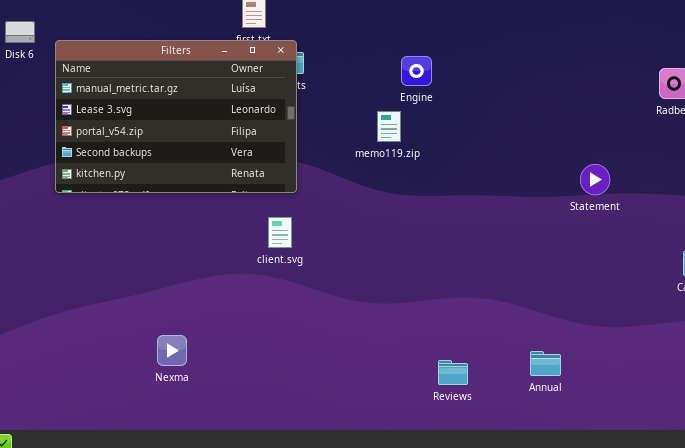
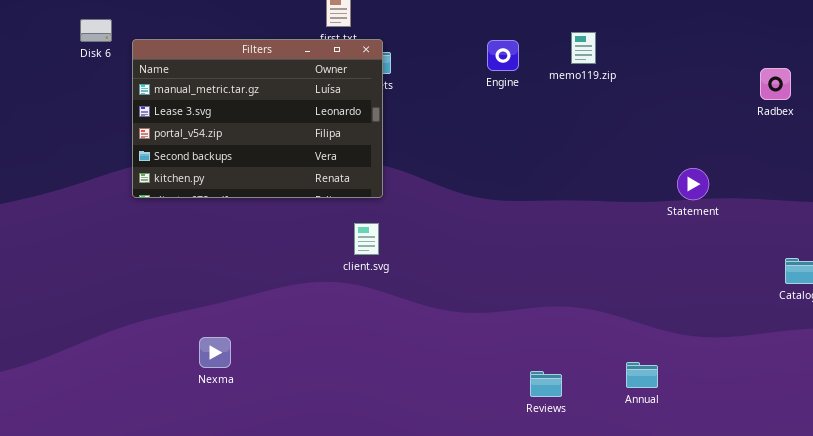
Engine: [401,56,432,86] -> [487,40,519,71], moved
memo119.zip: [377,111,401,142] -> [571,32,596,64], moved
Nexma: [157,335,187,366] -> [199,337,231,368], moved

